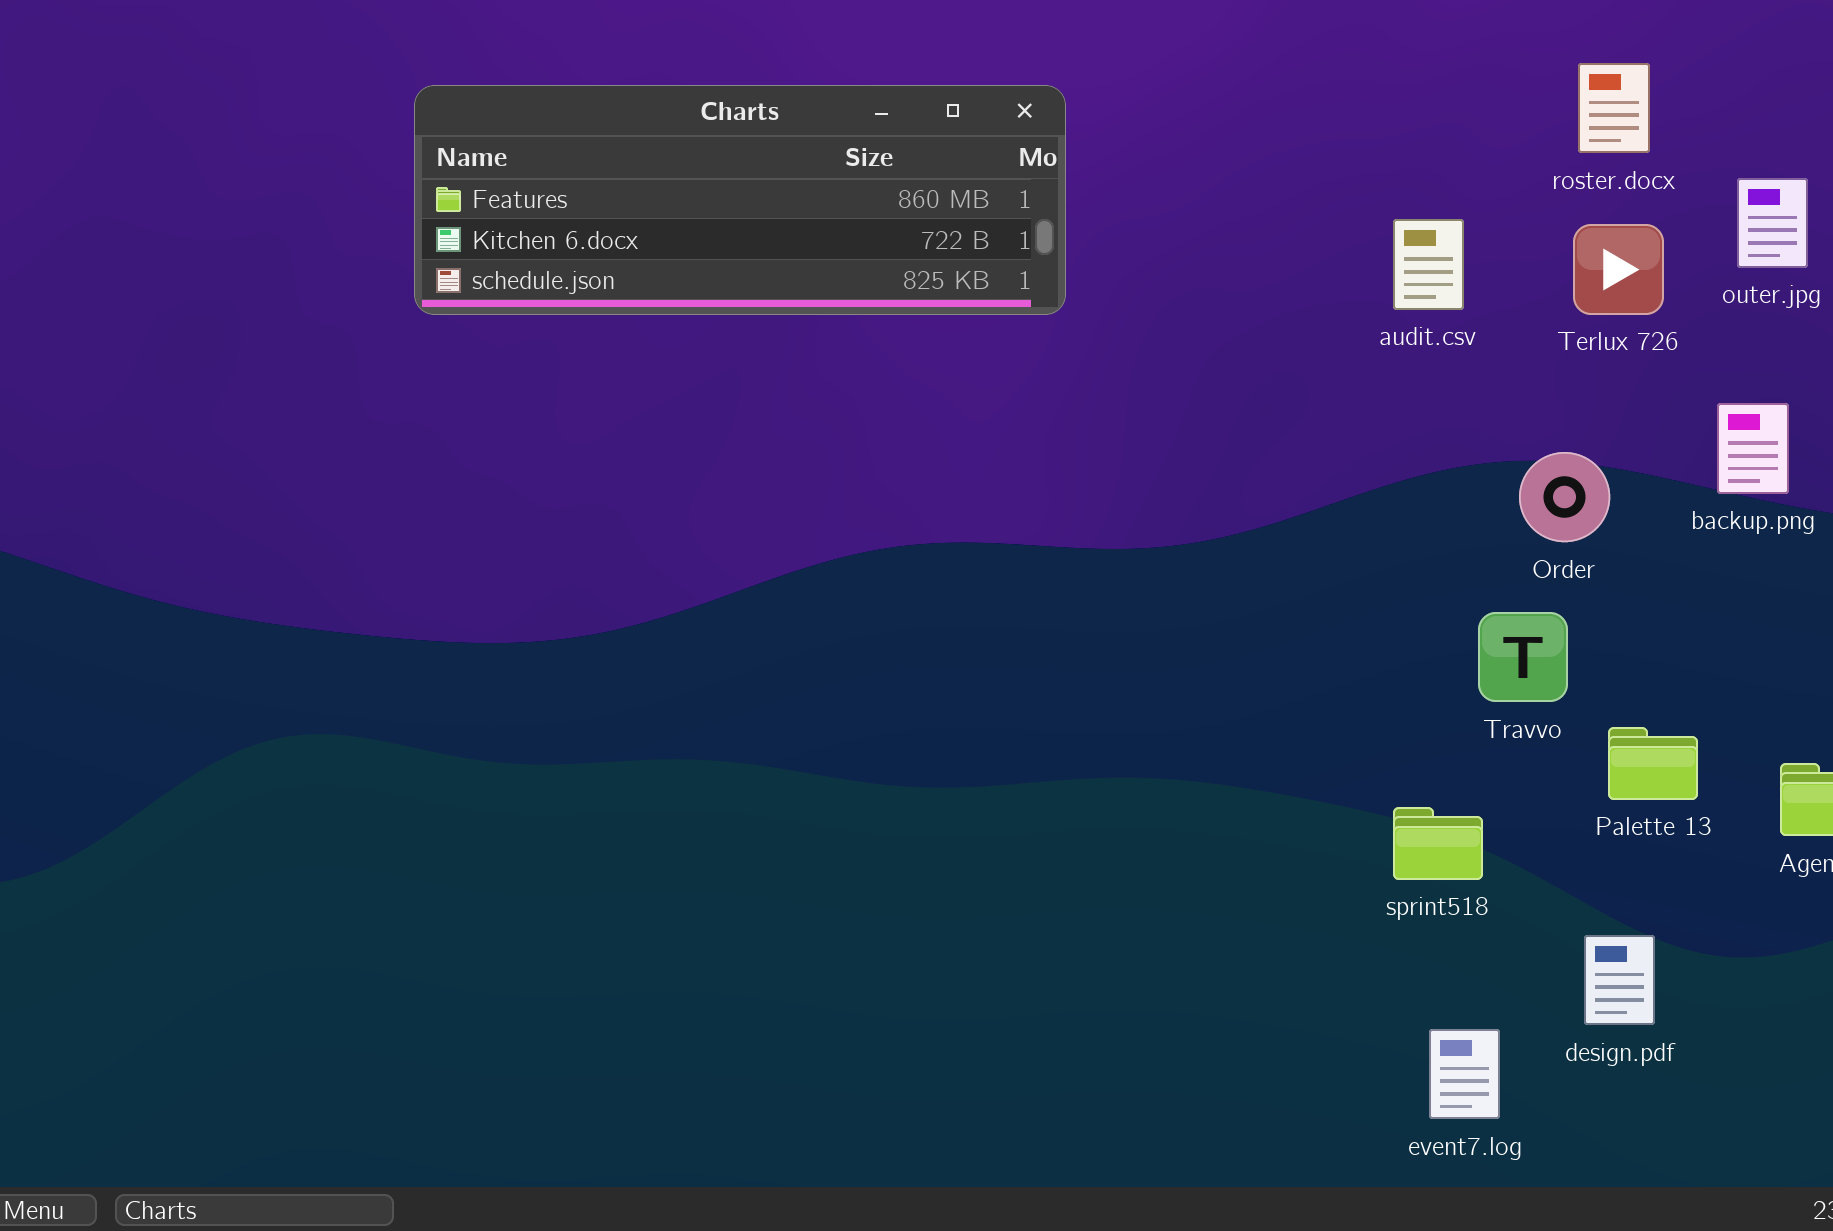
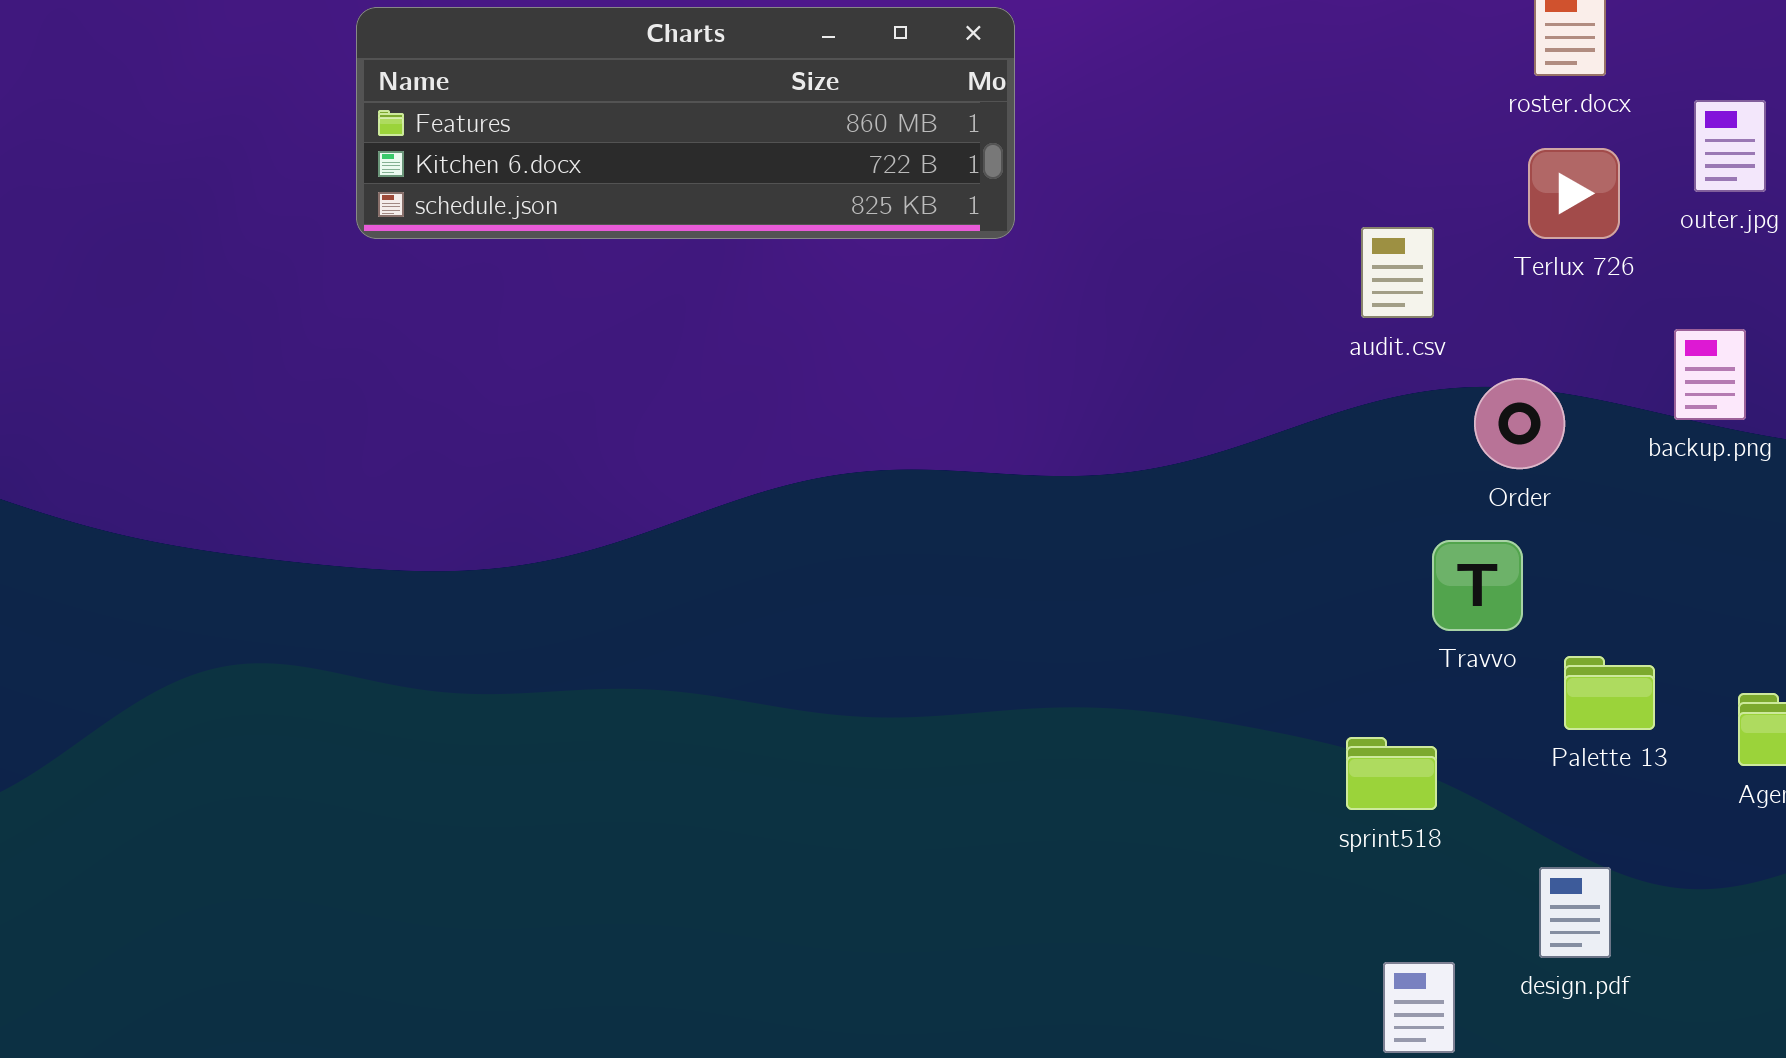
audit.csv: [1393,219,1464,310] -> [1361,227,1434,318], moved

